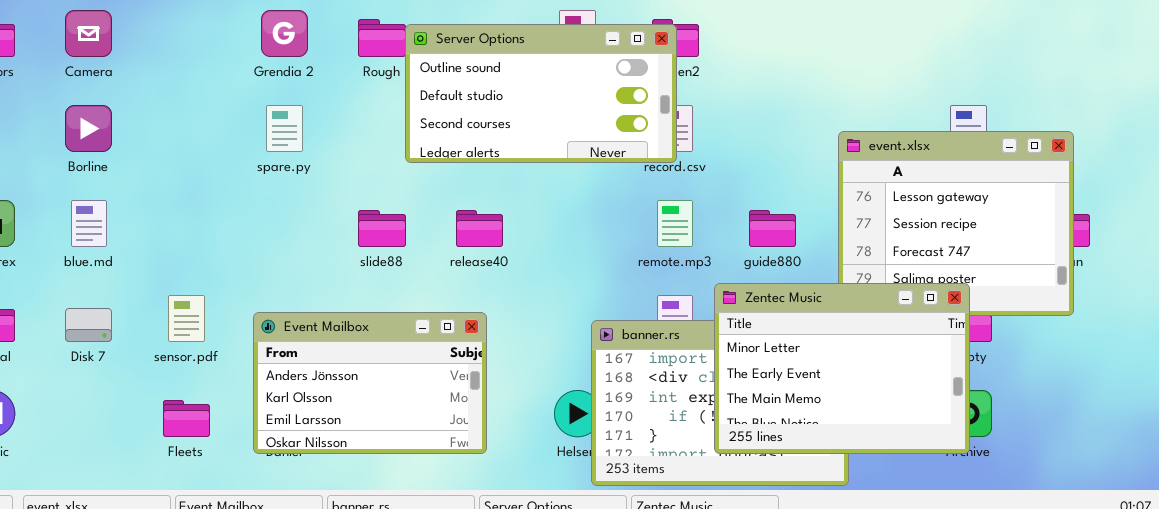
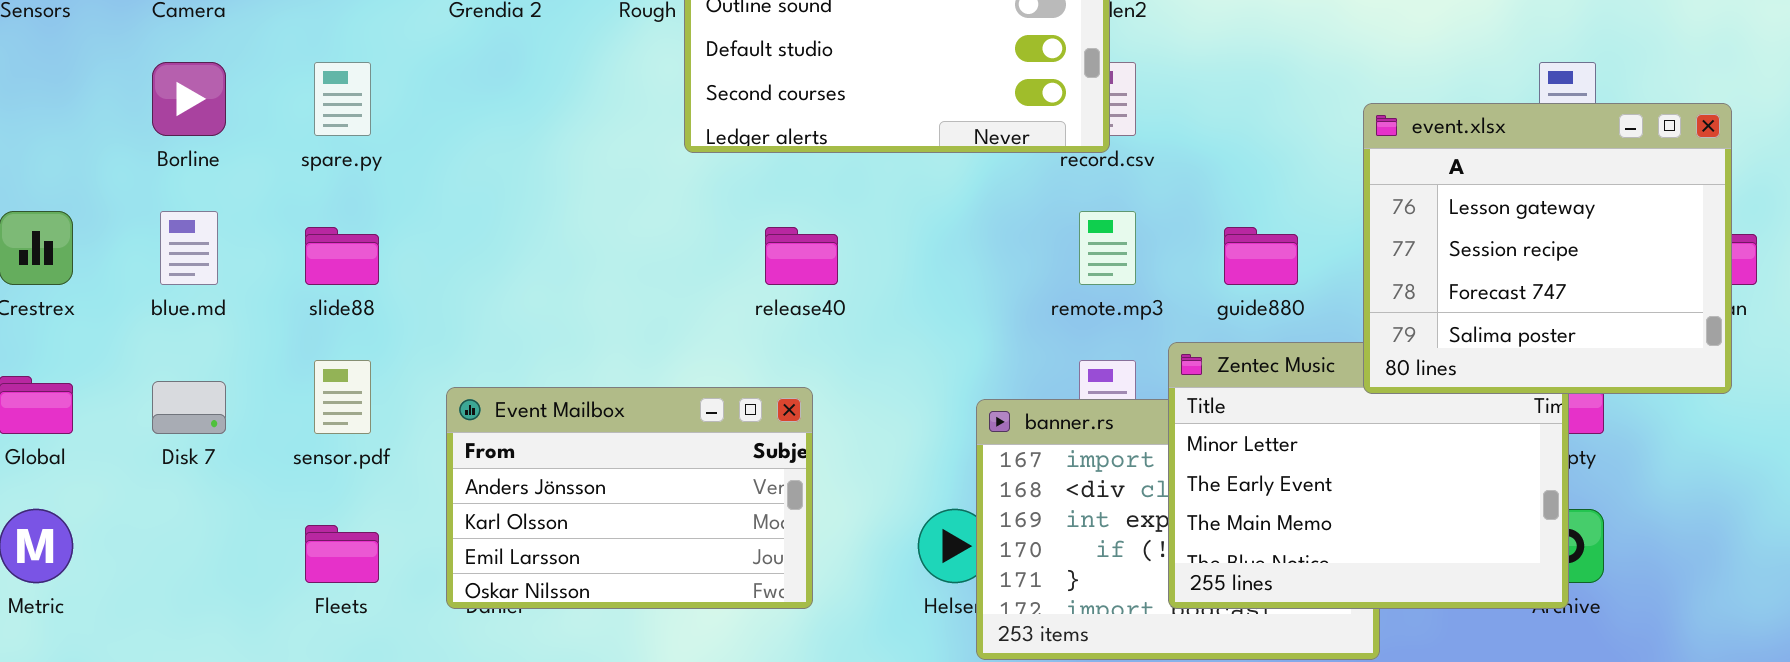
spare.py: [266,105,303,152] -> [314,62,371,136], moved
event.xlsx: [838,131,1074,316] -> [1363,103,1732,394], raised
slide88: [358,210,406,247] -> [305,227,379,285], moved

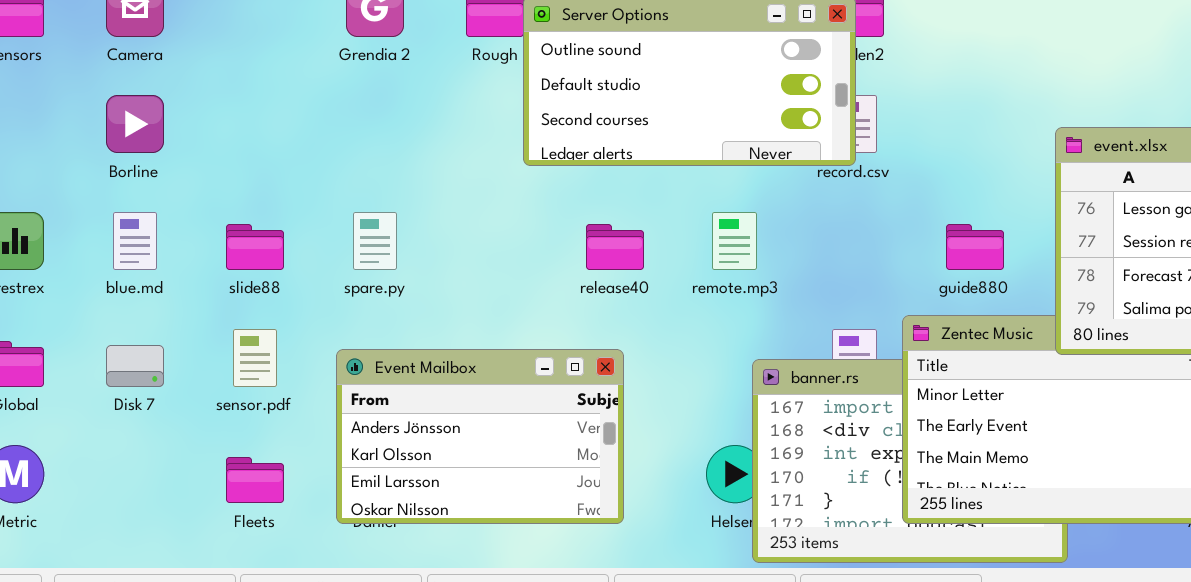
spare.py: [314,62,371,136] -> [353,212,397,270], moved
remote.mp3: [1079,211,1136,285] -> [712,212,757,270], moved

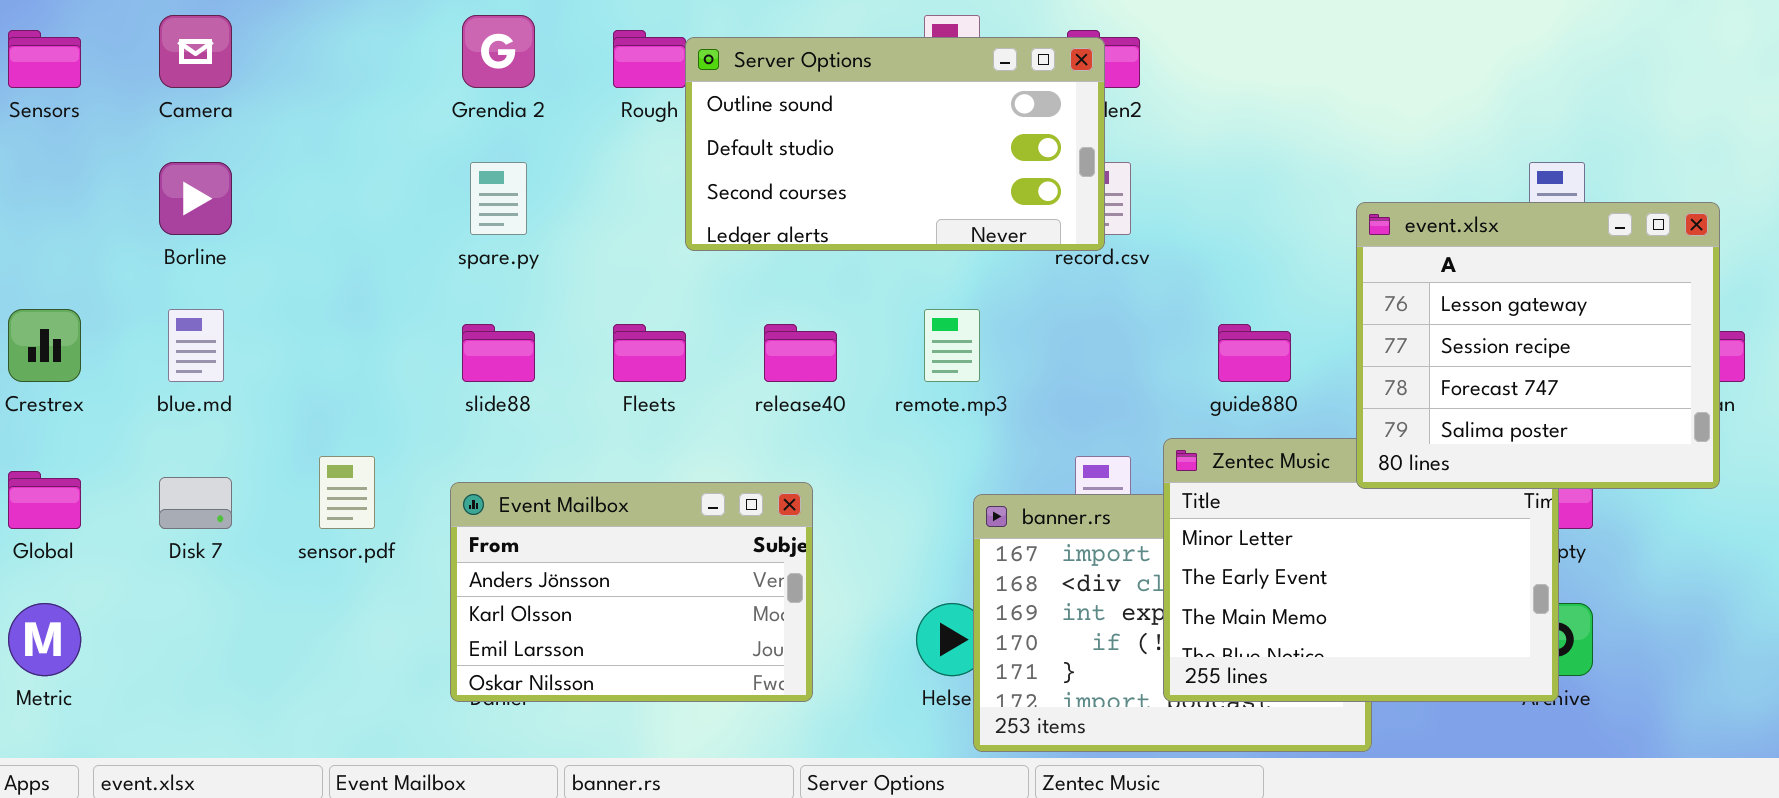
spare.py: [353,212,397,270] -> [470,162,527,235], moved
slide88: [226,224,284,270] -> [462,324,535,382], moved
Fleets: [226,457,284,503] -> [613,324,686,382], moved

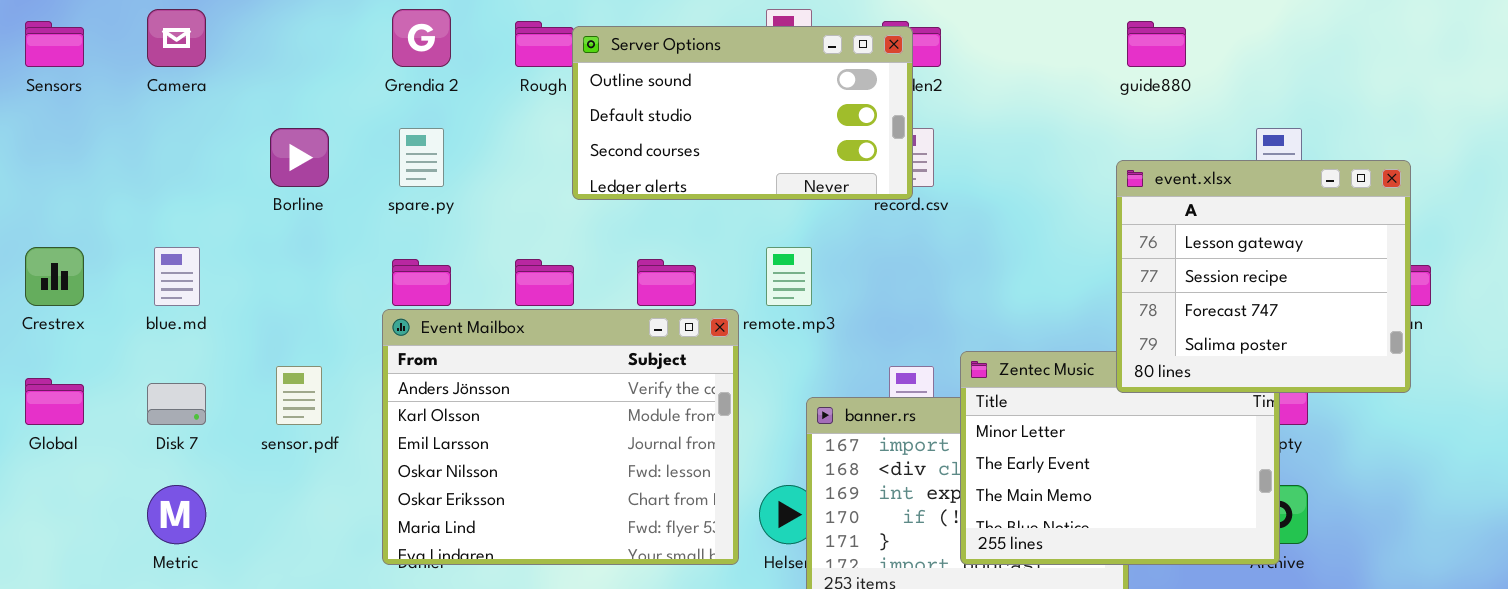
Borline: [159,162,232,235] -> [270,128,329,187], moved
guide880: [1218,324,1291,382] -> [1127,21,1186,67], moved
Event Mailbox: [450,482,813,702] -> [382,309,739,565], resized
Metric: [8,603,81,676] -> [147,485,206,544], moved

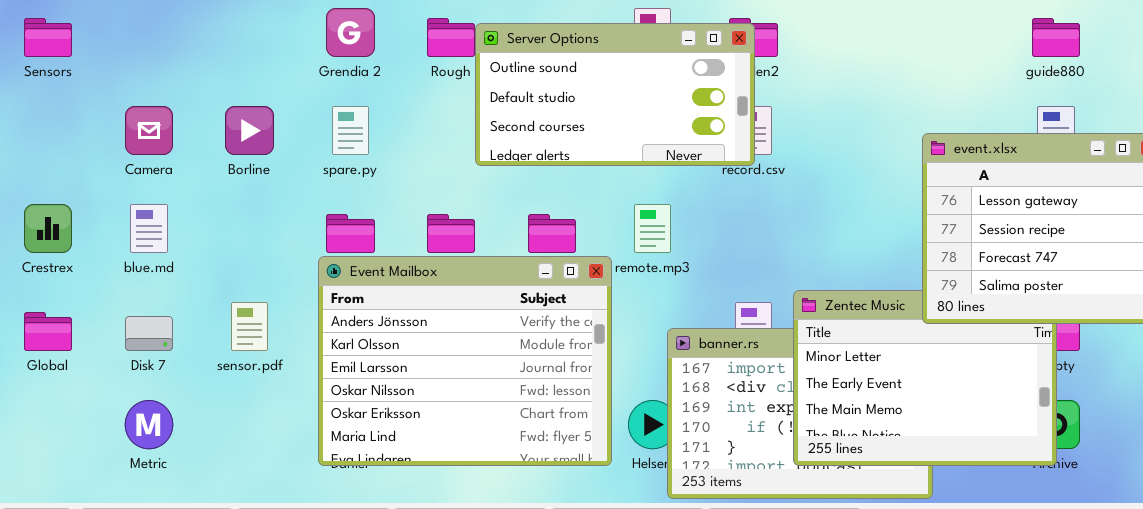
Camera: [147,9,206,67] -> [125,106,173,155], moved
guide880: [1127,21,1186,67] -> [1032,18,1080,57], moved

